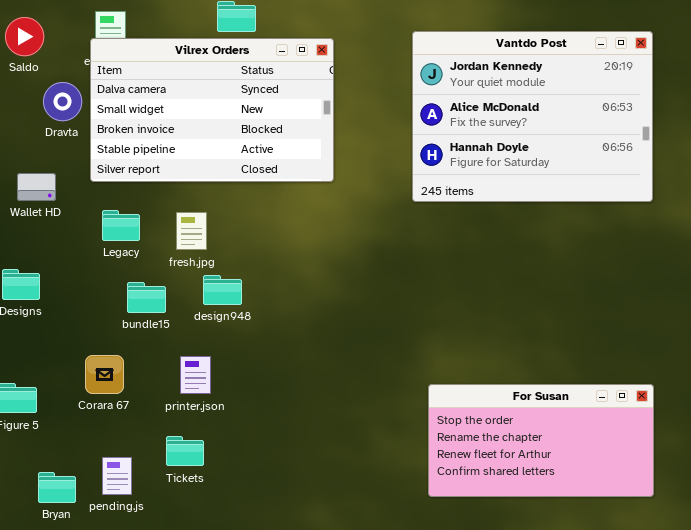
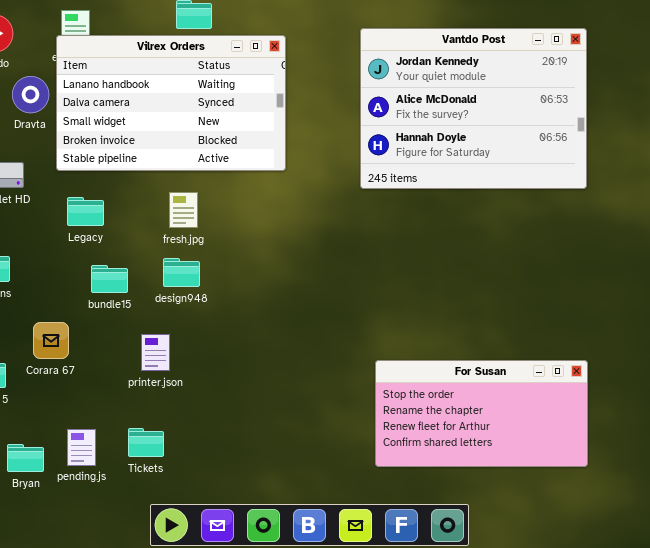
Vilrex Orders: [90,38,334,182] -> [56,35,286,171], scrolled up 1 row
fresh.jpg: [176,212,207,250] -> [169,192,198,228], moved
Corara 67: [85,355,124,394] -> [33,322,69,359], moved
Tickets: [166,436,204,466] -> [128,428,164,457], moved

